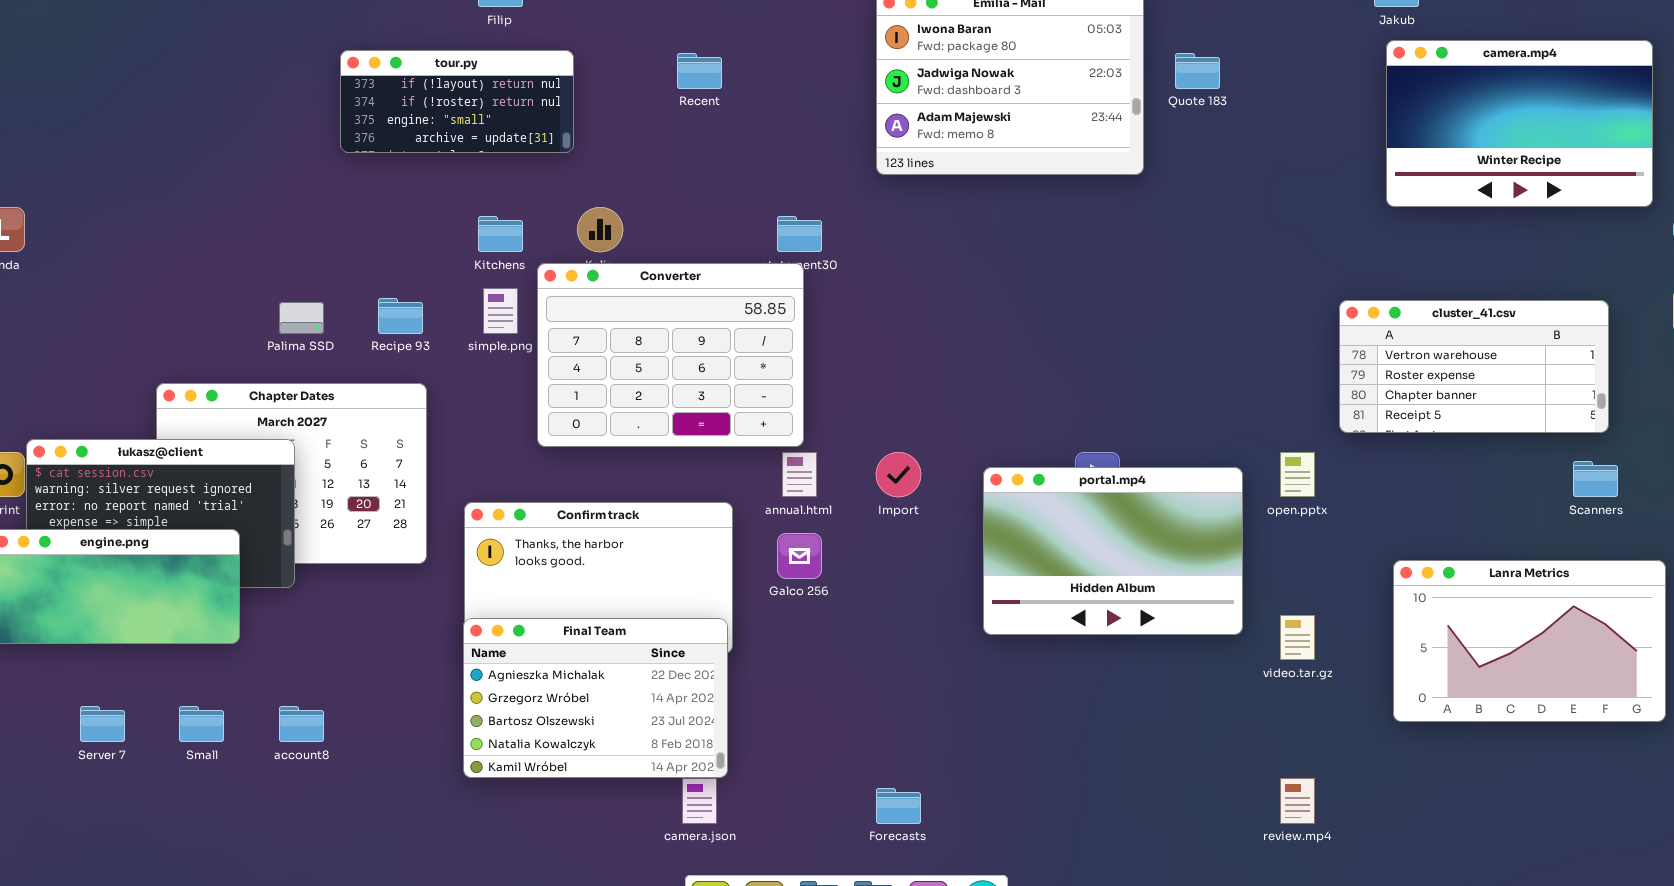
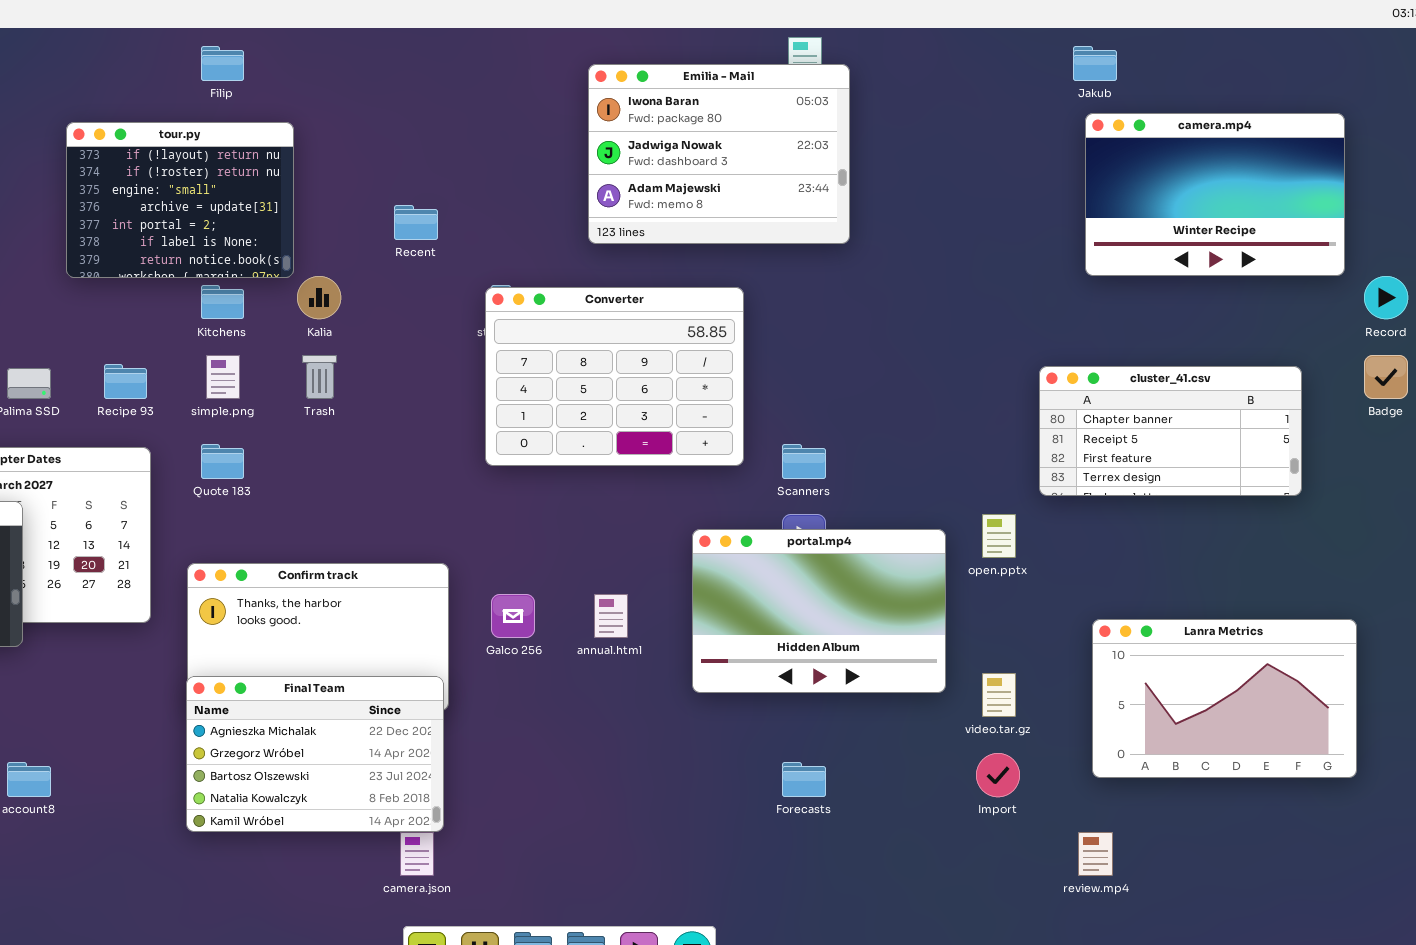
tour.py: [340,50,574,153] -> [66,122,294,278], resized
Recent: [677,53,722,89] -> [394,205,438,240], moved
Quote 183: [1175,53,1220,89] -> [201,444,244,479], moved
Converter: [537,263,804,447] -> [485,287,744,466], moved
cluster_41.csv: [1339,300,1609,433] -> [1039,366,1302,496], scrolled down 2 rows
annual.html: [782,452,817,497] -> [594,594,628,638], moved
Import: [876,452,921,497] -> [976,753,1020,797], moved
Scanners: [1573,461,1618,497] -> [782,444,826,479], moved
review.mp4: [1280,778,1315,824] -> [1078,832,1113,876], moved
Forecasts: [876,788,921,824] -> [782,762,826,797], moved

